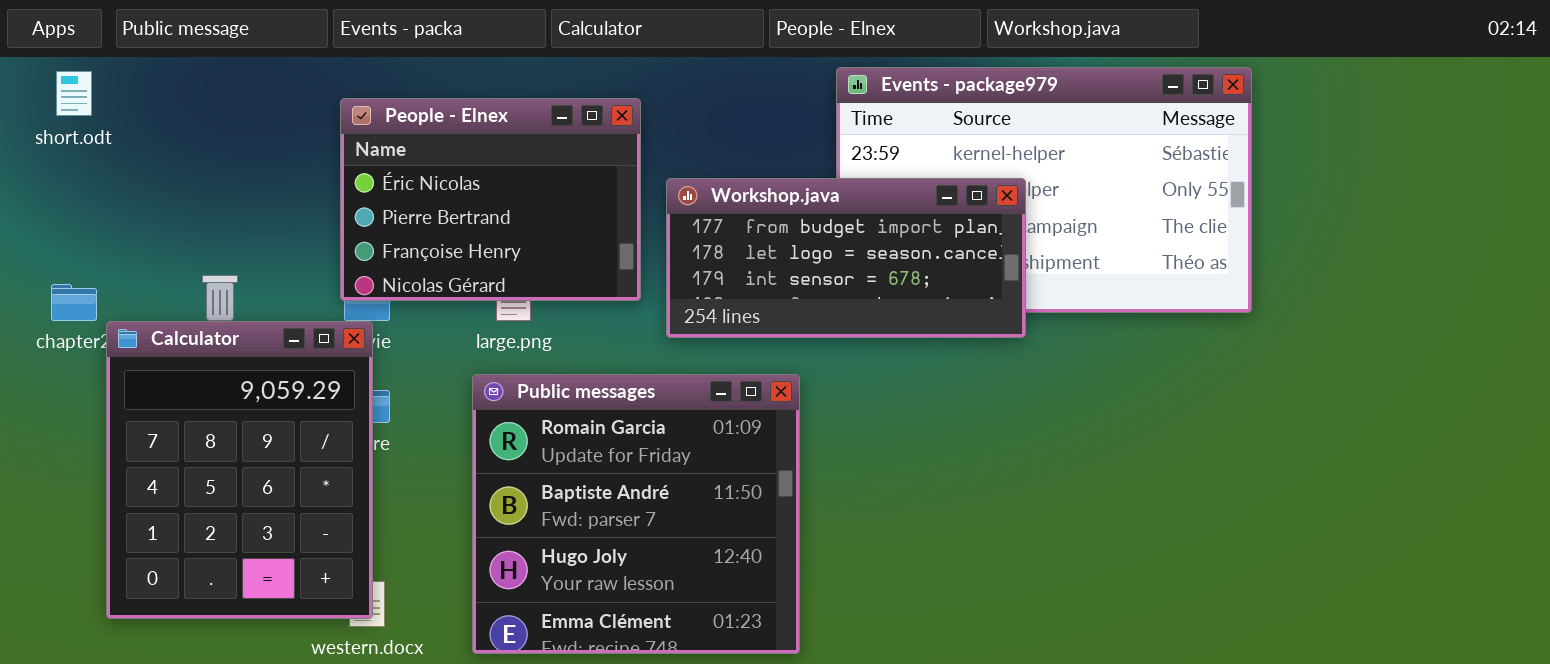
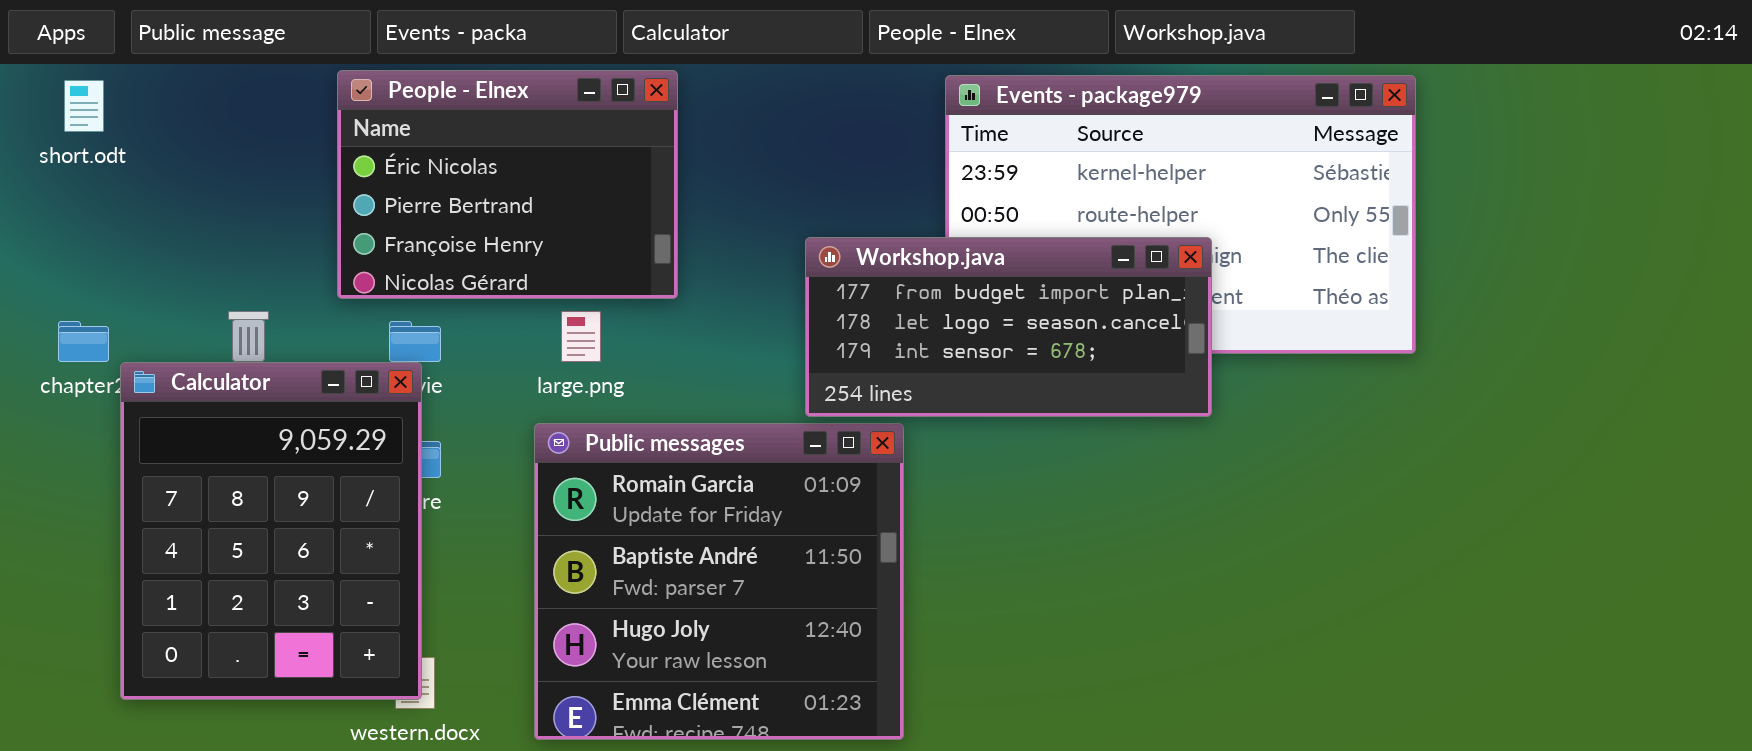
People - Elnex: [340,98,641,301] -> [337,70,678,299], moved
Workshop.java: [666,178,1026,338] -> [805,237,1212,417], moved

